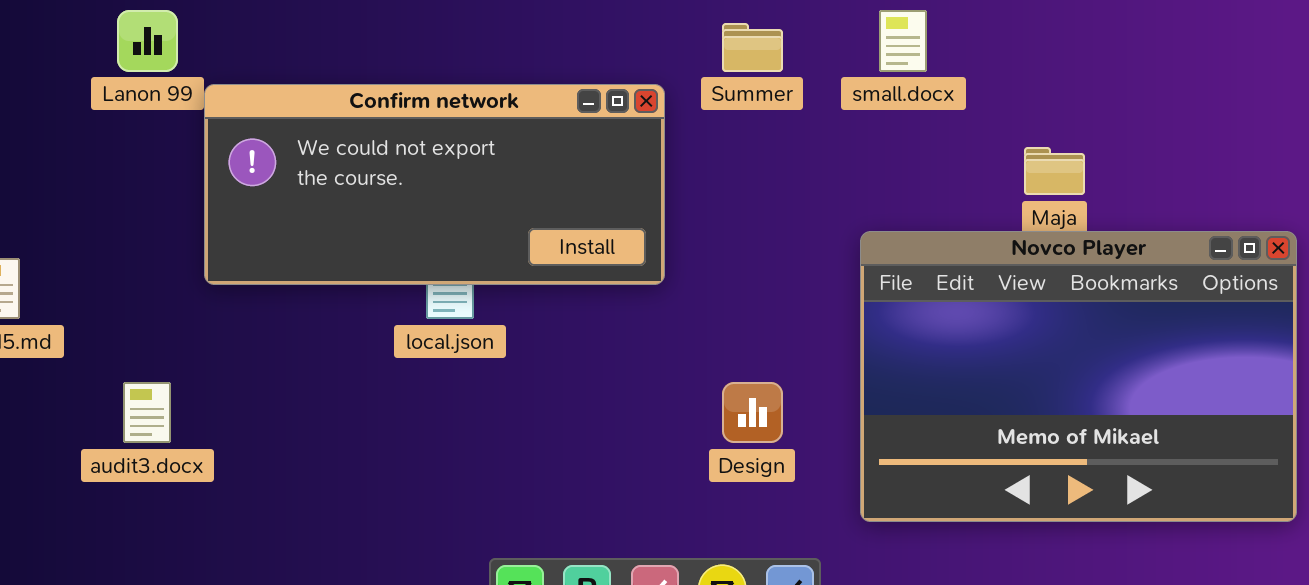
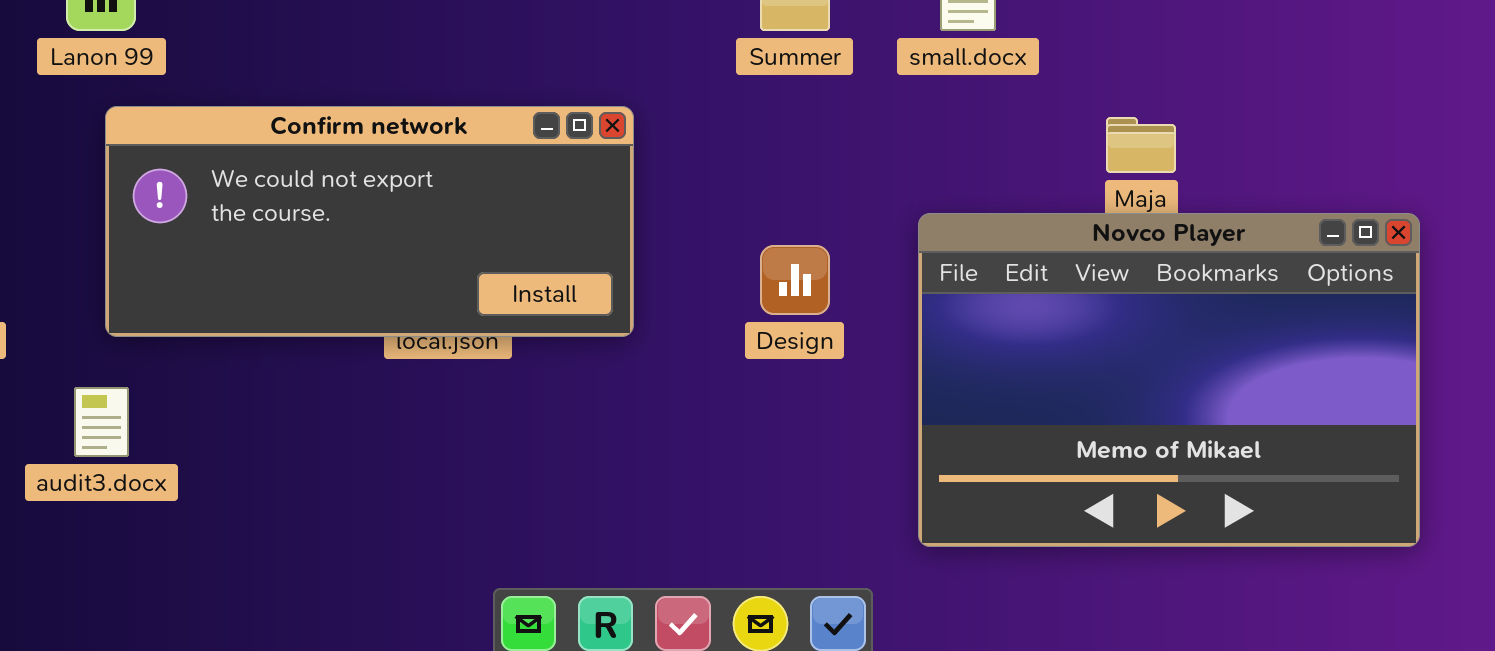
Confirm network: [204,84,665,285] -> [105,106,634,337], moved
Design: [722,382,783,443] -> [760,245,830,315], moved

